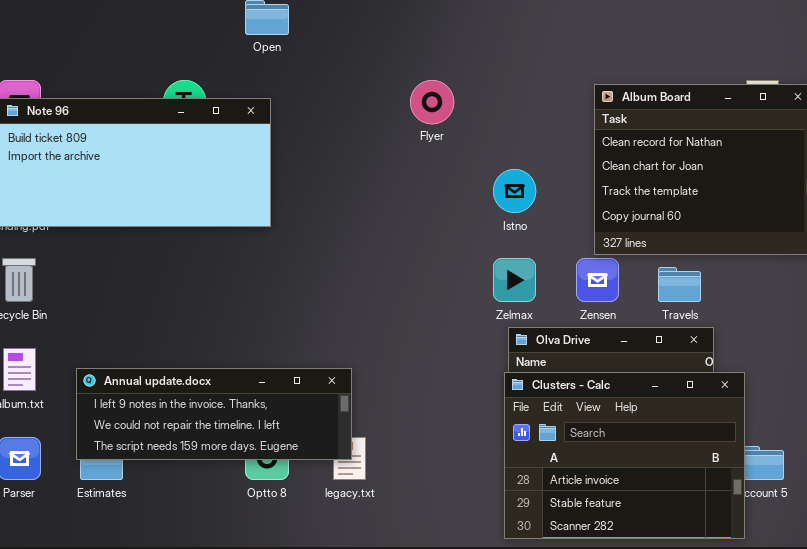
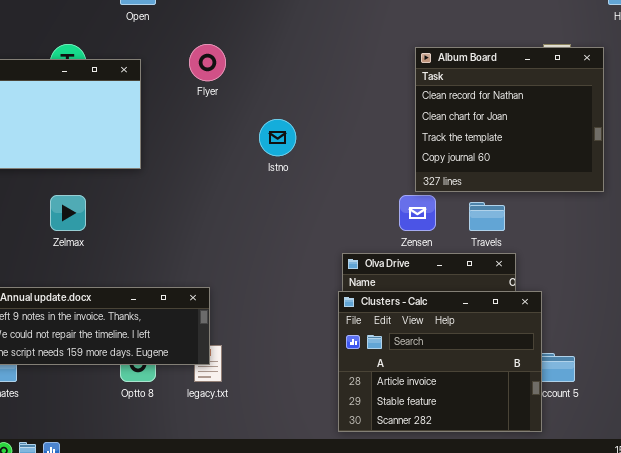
Flyer: [410,80,454,124] -> [189,44,226,81], moved
Istno: [493,169,536,213] -> [259,119,296,156], moved
Zelmax: [493,258,536,302] -> [50,195,86,231], moved

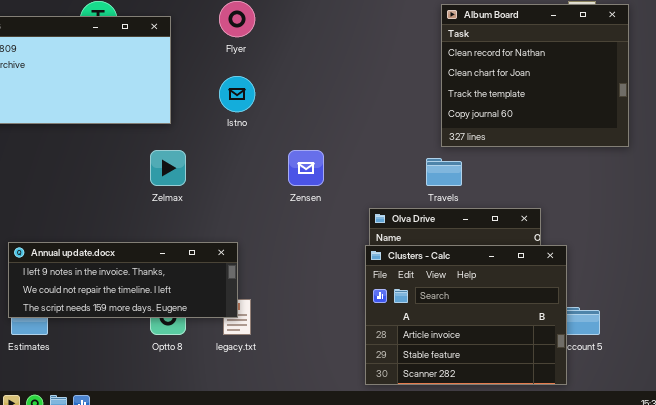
Istno: [259,119,296,156] -> [219,76,255,112], moved
Zelmax: [50,195,86,231] -> [150,150,186,186], moved
Zensen: [399,195,436,231] -> [288,150,324,186], moved
Travels: [469,202,505,231] -> [426,158,462,186], moved

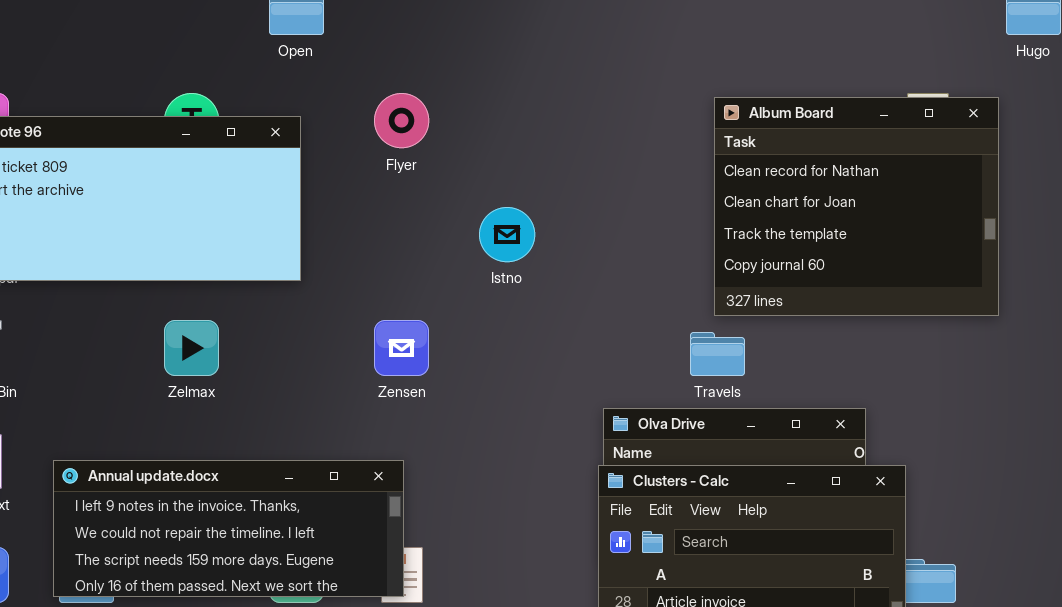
Istno: [219,76,255,112] -> [479,207,535,262], moved
Zelmax: [150,150,186,186] -> [164,320,219,376], moved
Zensen: [288,150,324,186] -> [374,320,429,376], moved
Annual update.docx: [8,242,238,318] -> [53,460,404,597], resized

